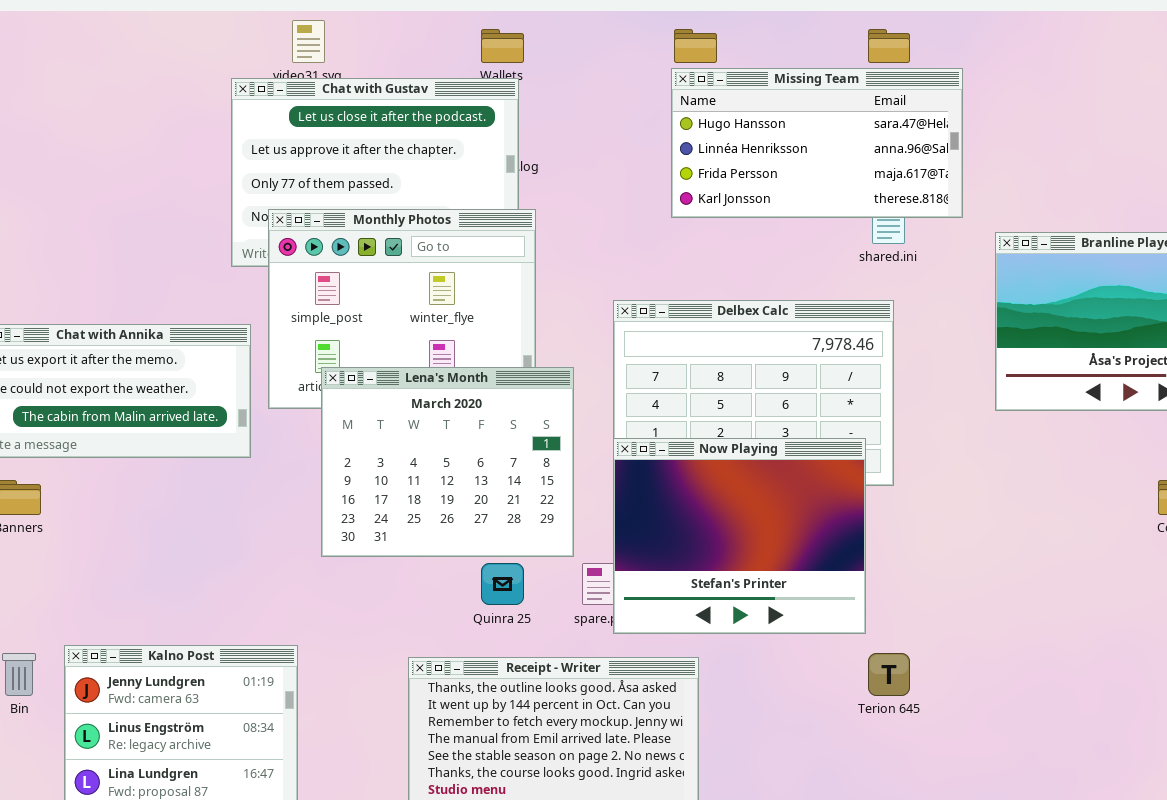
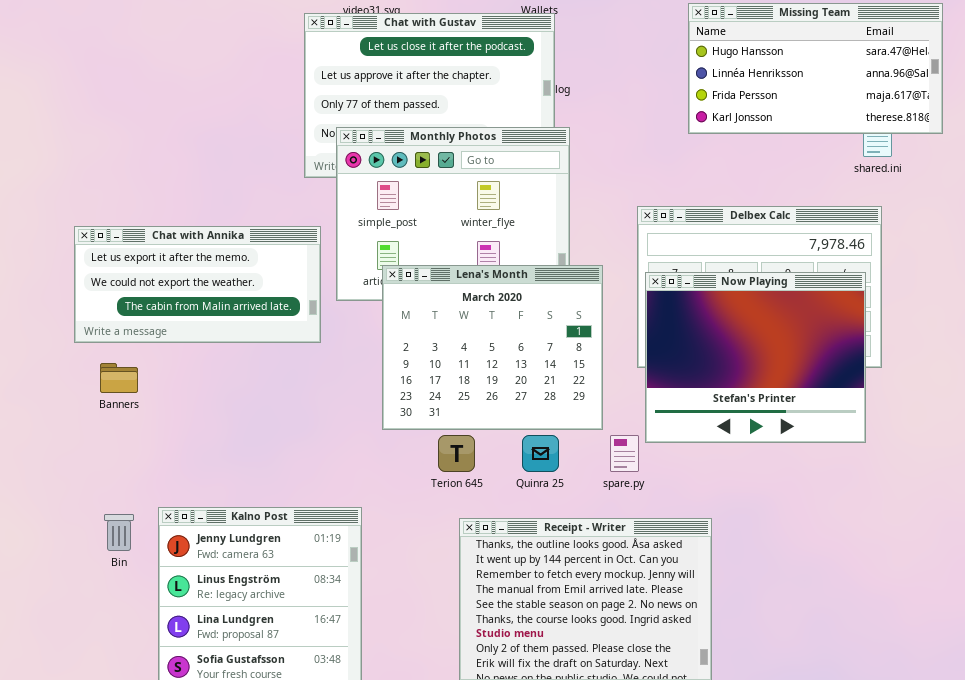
Now Playing: [613,438,866,634] -> [645,272,866,443], moved
Terion 645: [868,653,910,696] -> [438,435,475,472], moved

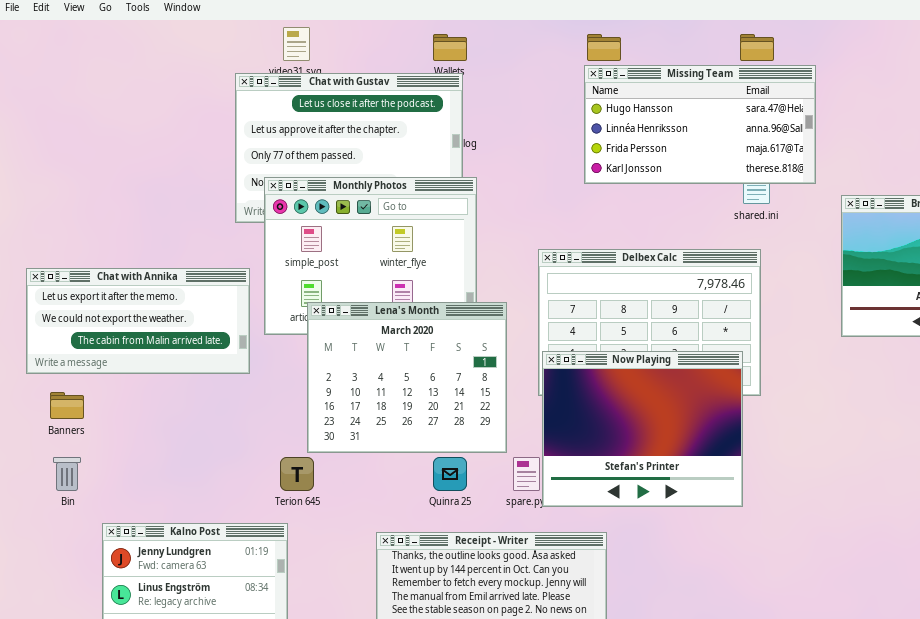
Now Playing: [645,272,866,443] -> [542,351,743,507], moved
Terion 645: [438,435,475,472] -> [280,457,314,491], moved
Bin: [104,514,134,551] -> [53,457,81,491], moved

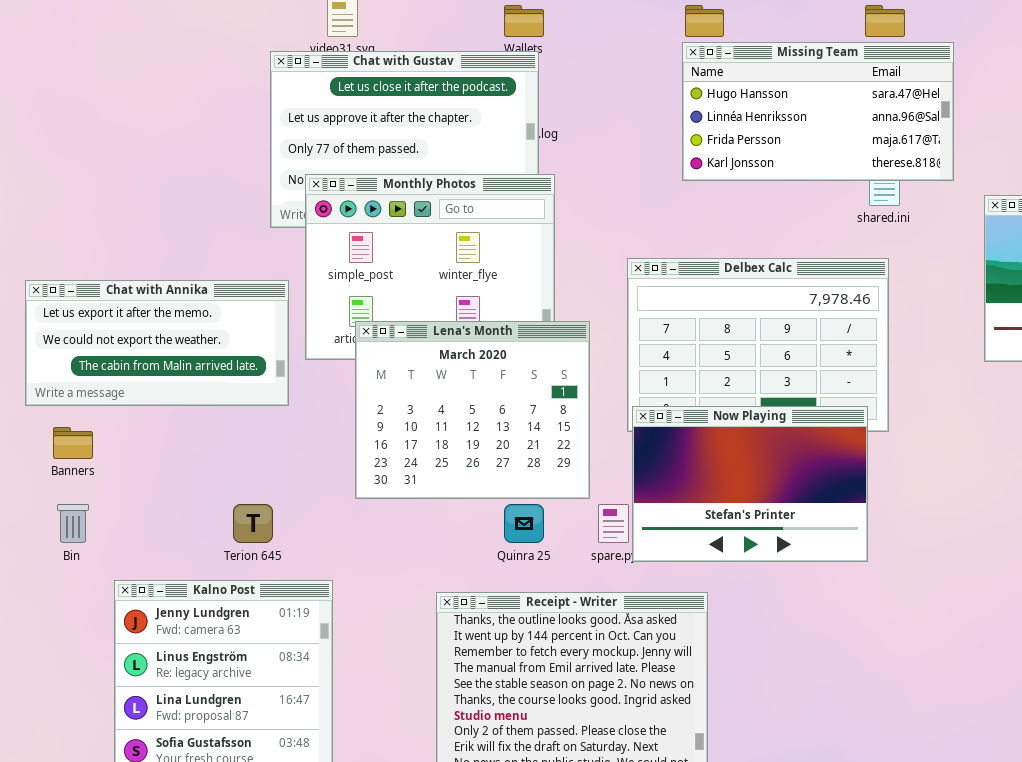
Now Playing: [542,351,743,507] -> [632,406,868,562], resized
Terion 645: [280,457,314,491] -> [233,504,273,543], moved

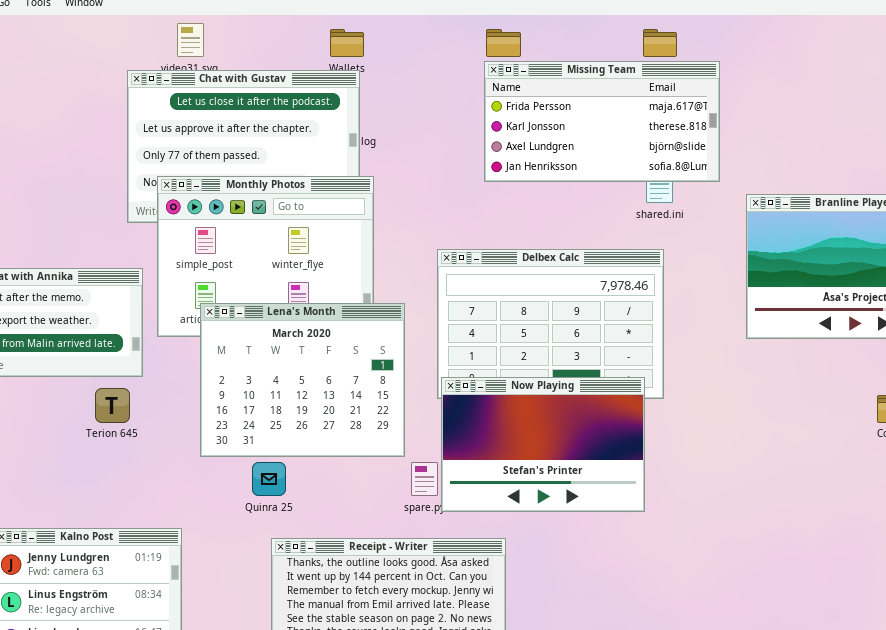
Missing Team: [682,42,954,181] -> [484,61,720,182], scrolled down 2 rows
Terion 645: [233,504,273,543] -> [95,388,130,423], moved
Quinra 25: [504,504,544,543] -> [252,462,286,496], moved

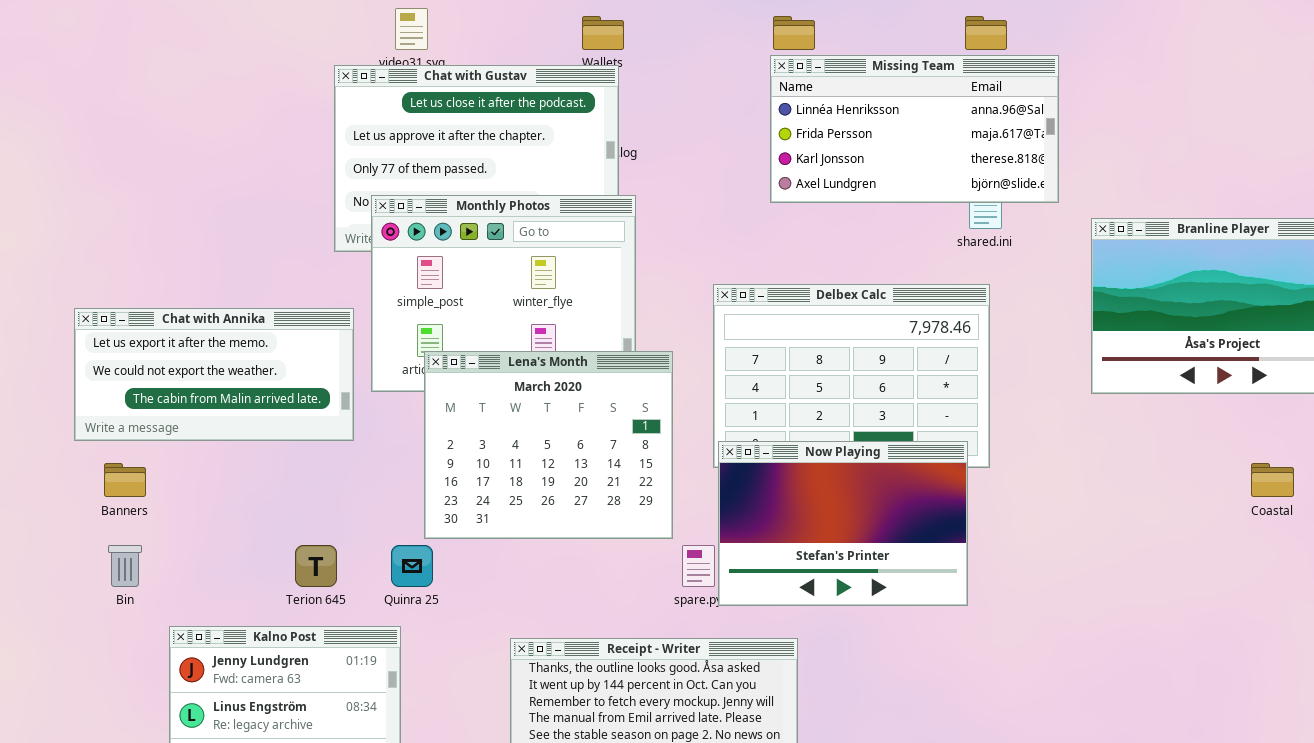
Missing Team: [484,61,720,182] -> [770,55,1059,203], scrolled up 1 row
Terion 645: [95,388,130,423] -> [295,545,337,587], moved
Quinra 25: [252,462,286,496] -> [391,545,433,587], moved

